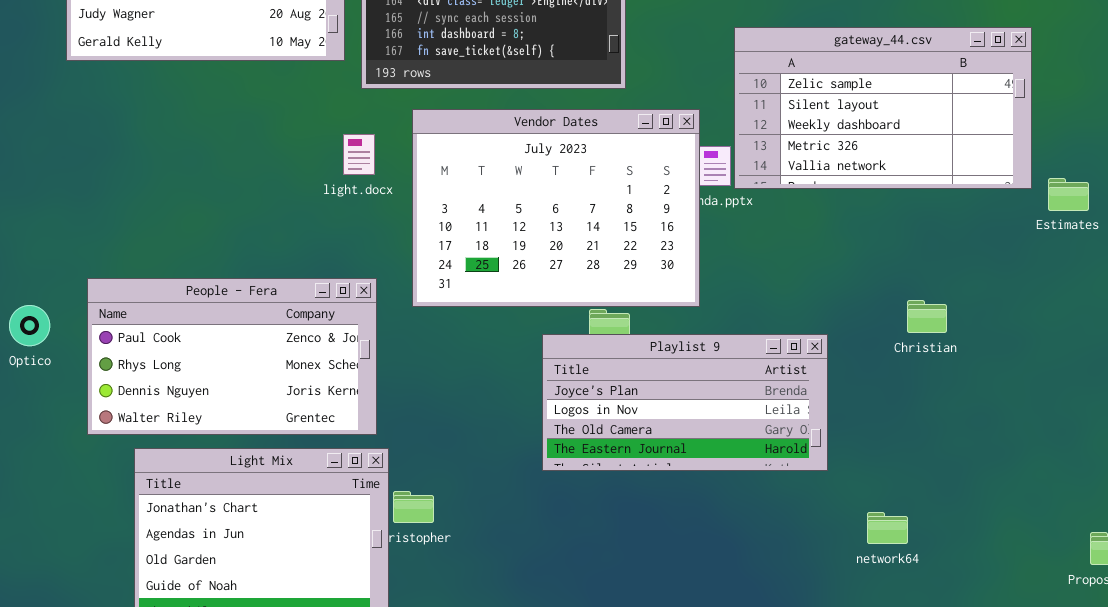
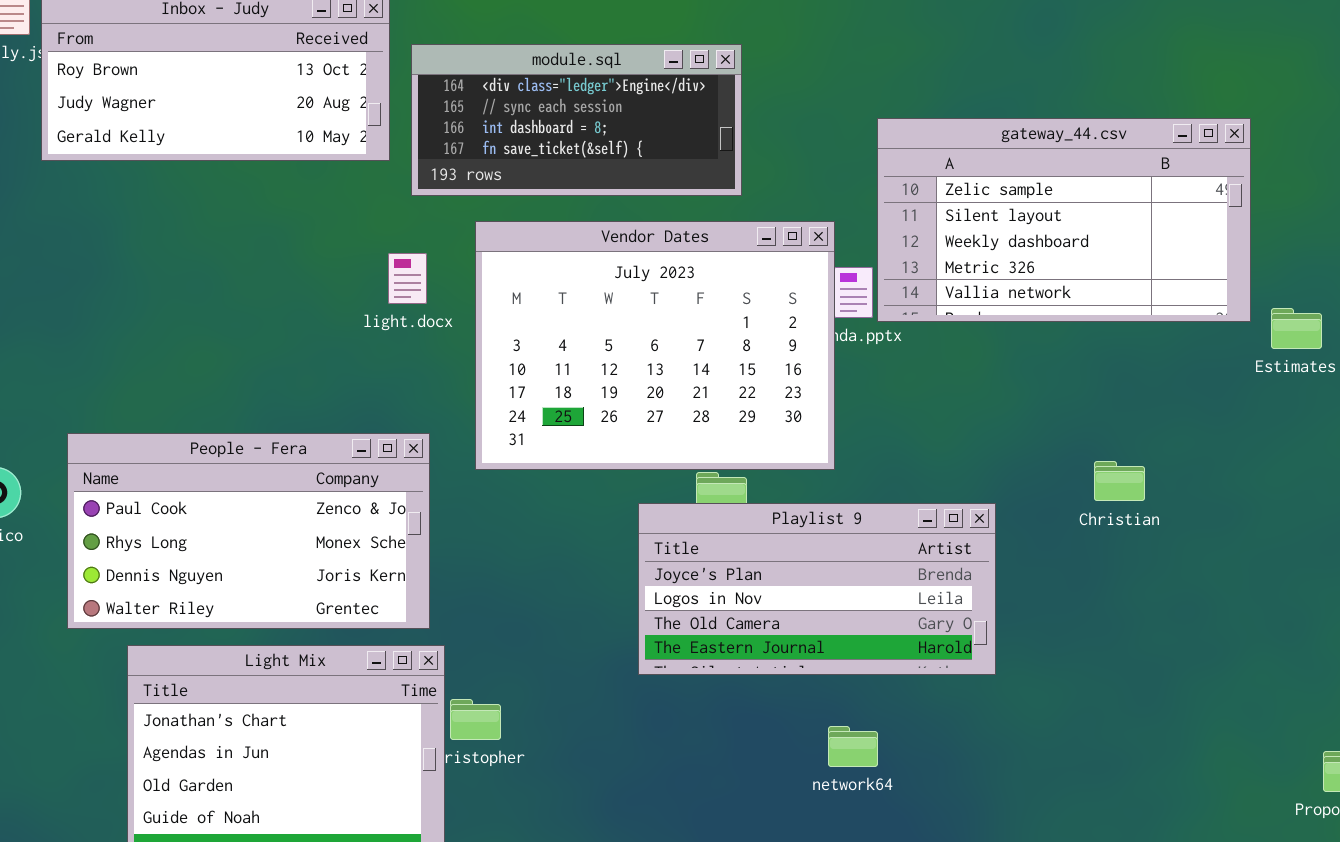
network64: [867,512,908,544] -> [828,726,878,767], moved

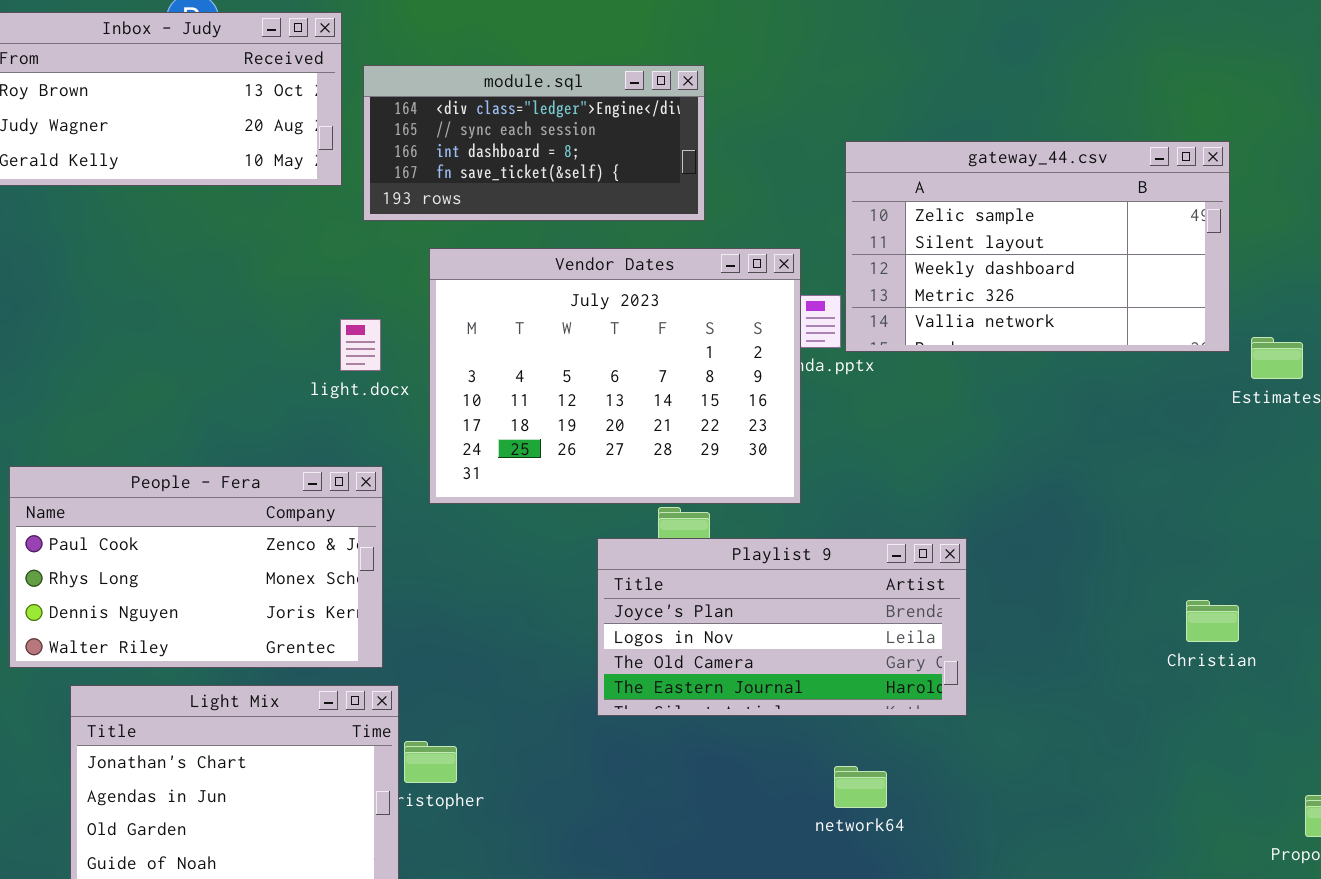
light.docx: [388,253,427,304] -> [340,319,381,371], moved
Christian: [1094,461,1145,501] -> [1186,600,1239,642], moved
network64: [828,726,878,767] -> [834,766,887,808], moved

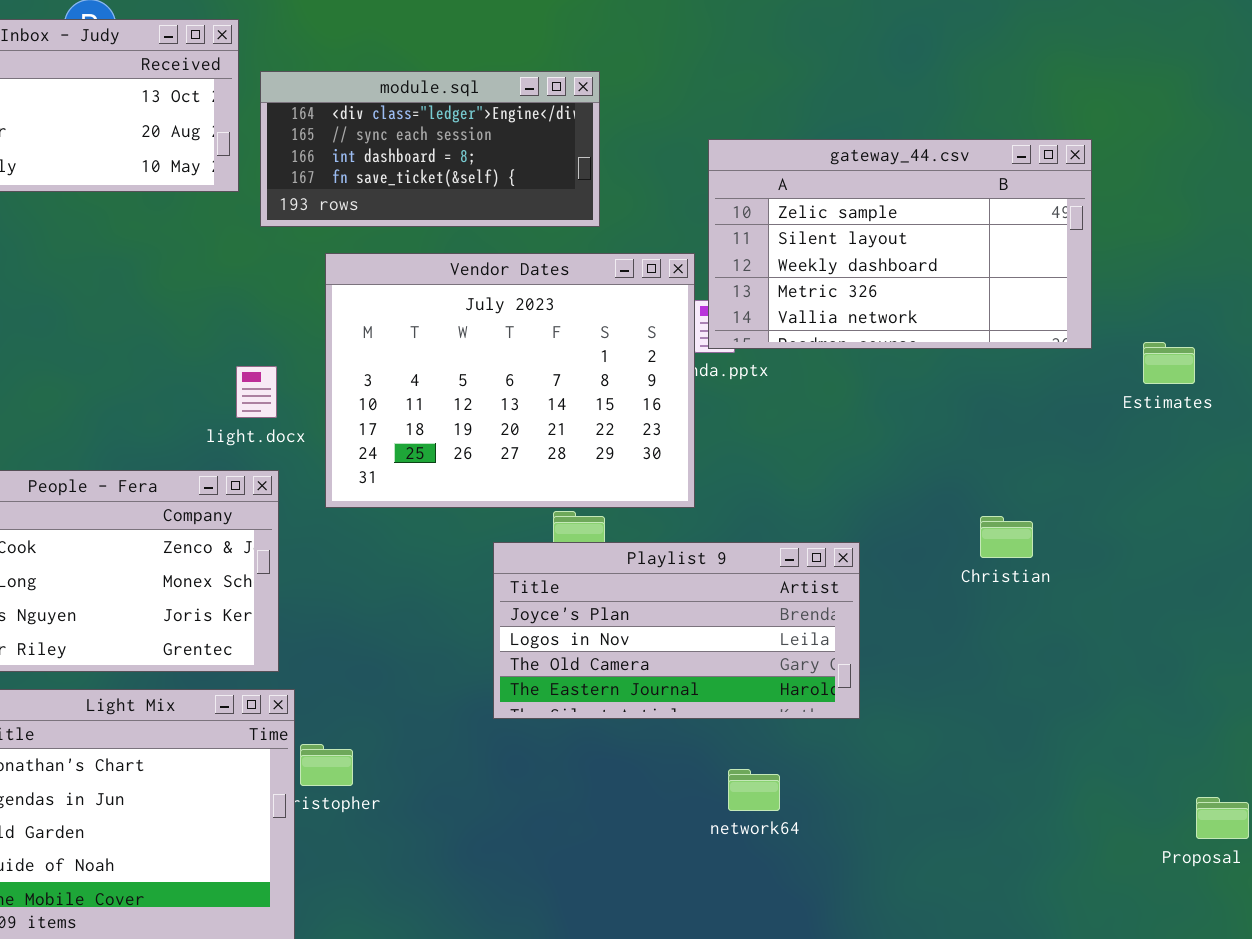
gateway_44.csv: [845,141,1230,352] -> [708,139,1092,349], moved
light.docx: [340,319,381,371] -> [236,366,277,418], moved
Christian: [1186,600,1239,642] -> [980,516,1033,558], moved

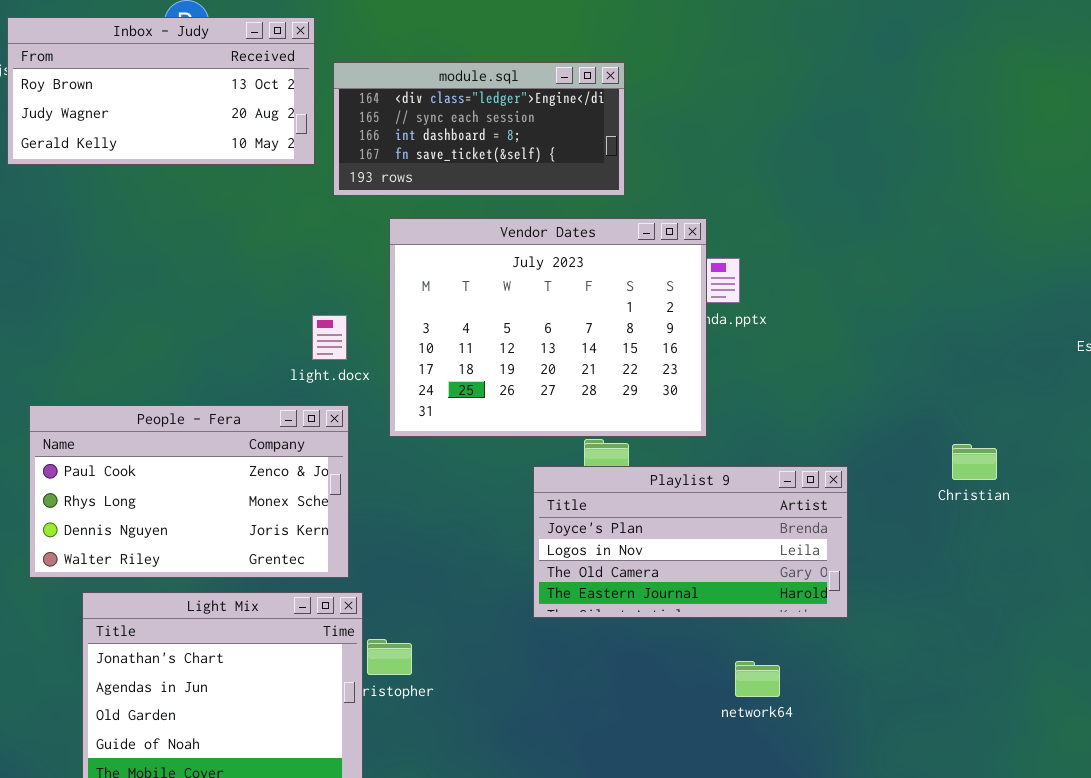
gateway_44.csv: [708,139,1092,349] -> none, closed

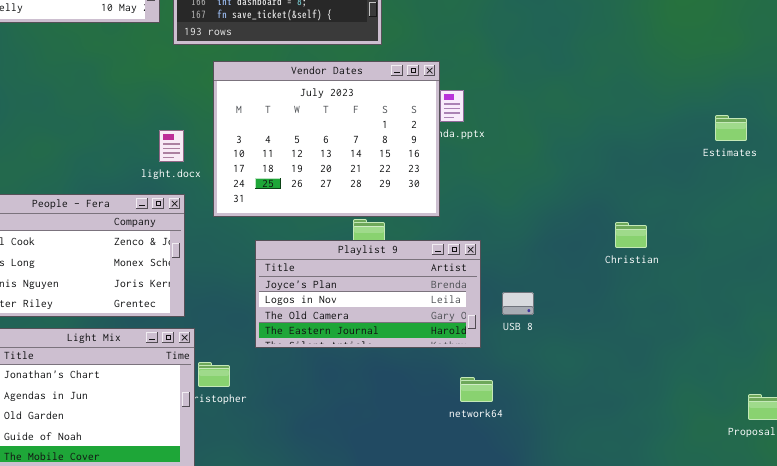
Playlist 9: [533,466,848,618] -> [255,240,481,348], moved

